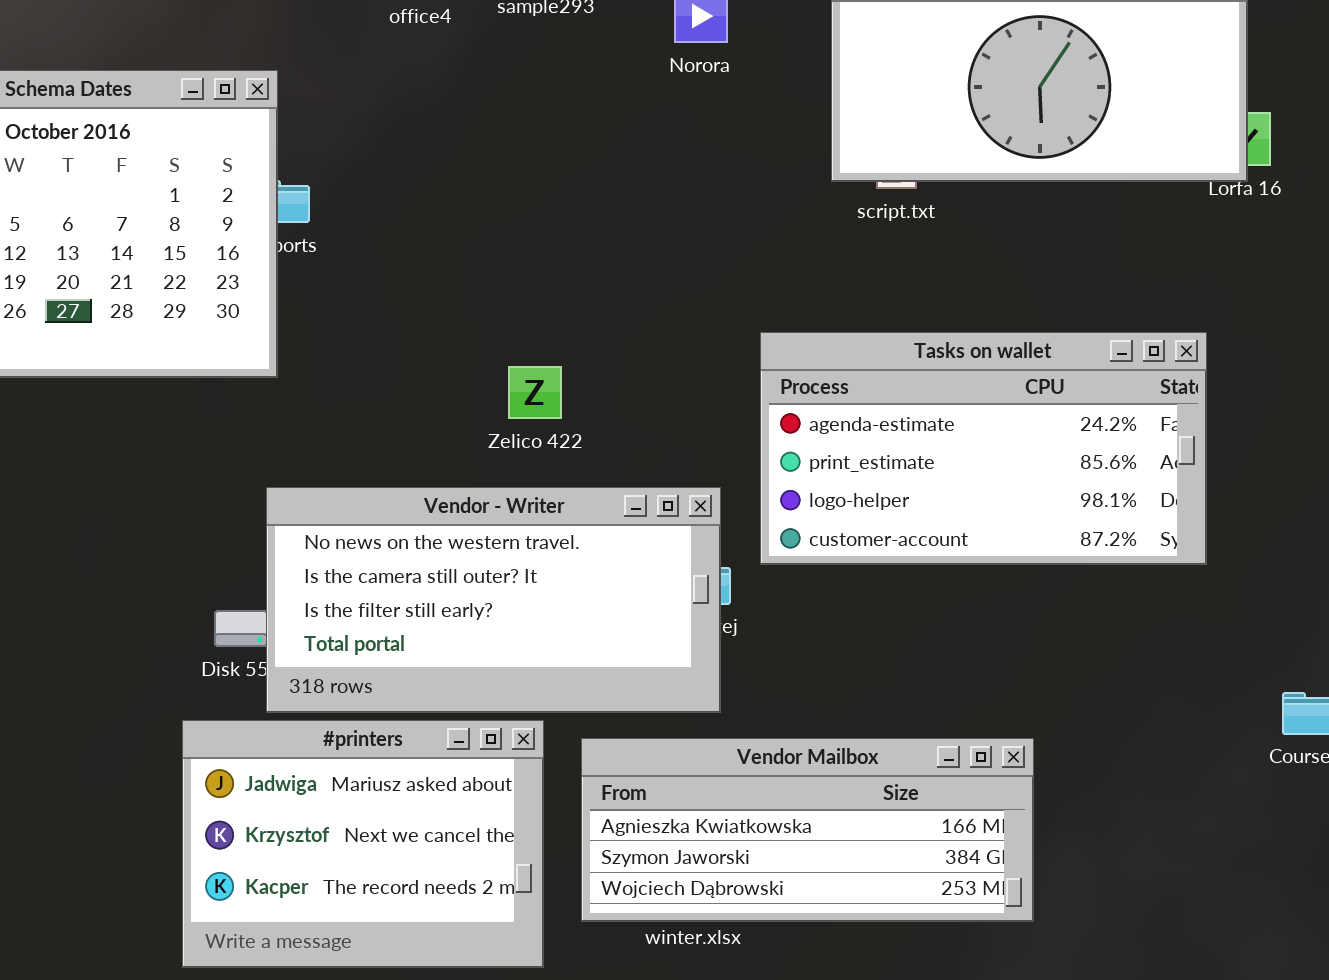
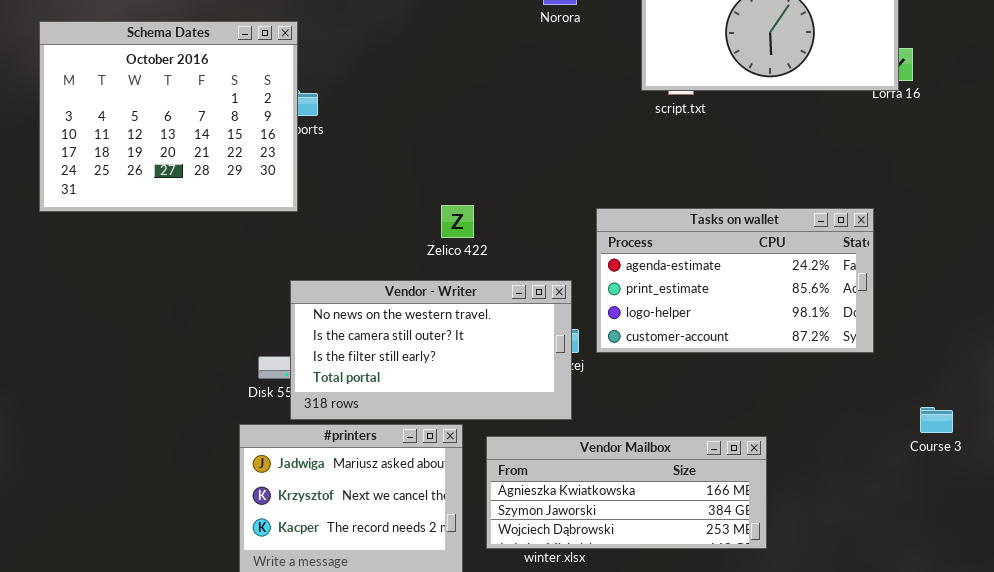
Tasks on wallet: [760,332,1207,565] -> [596,208,874,353], moved

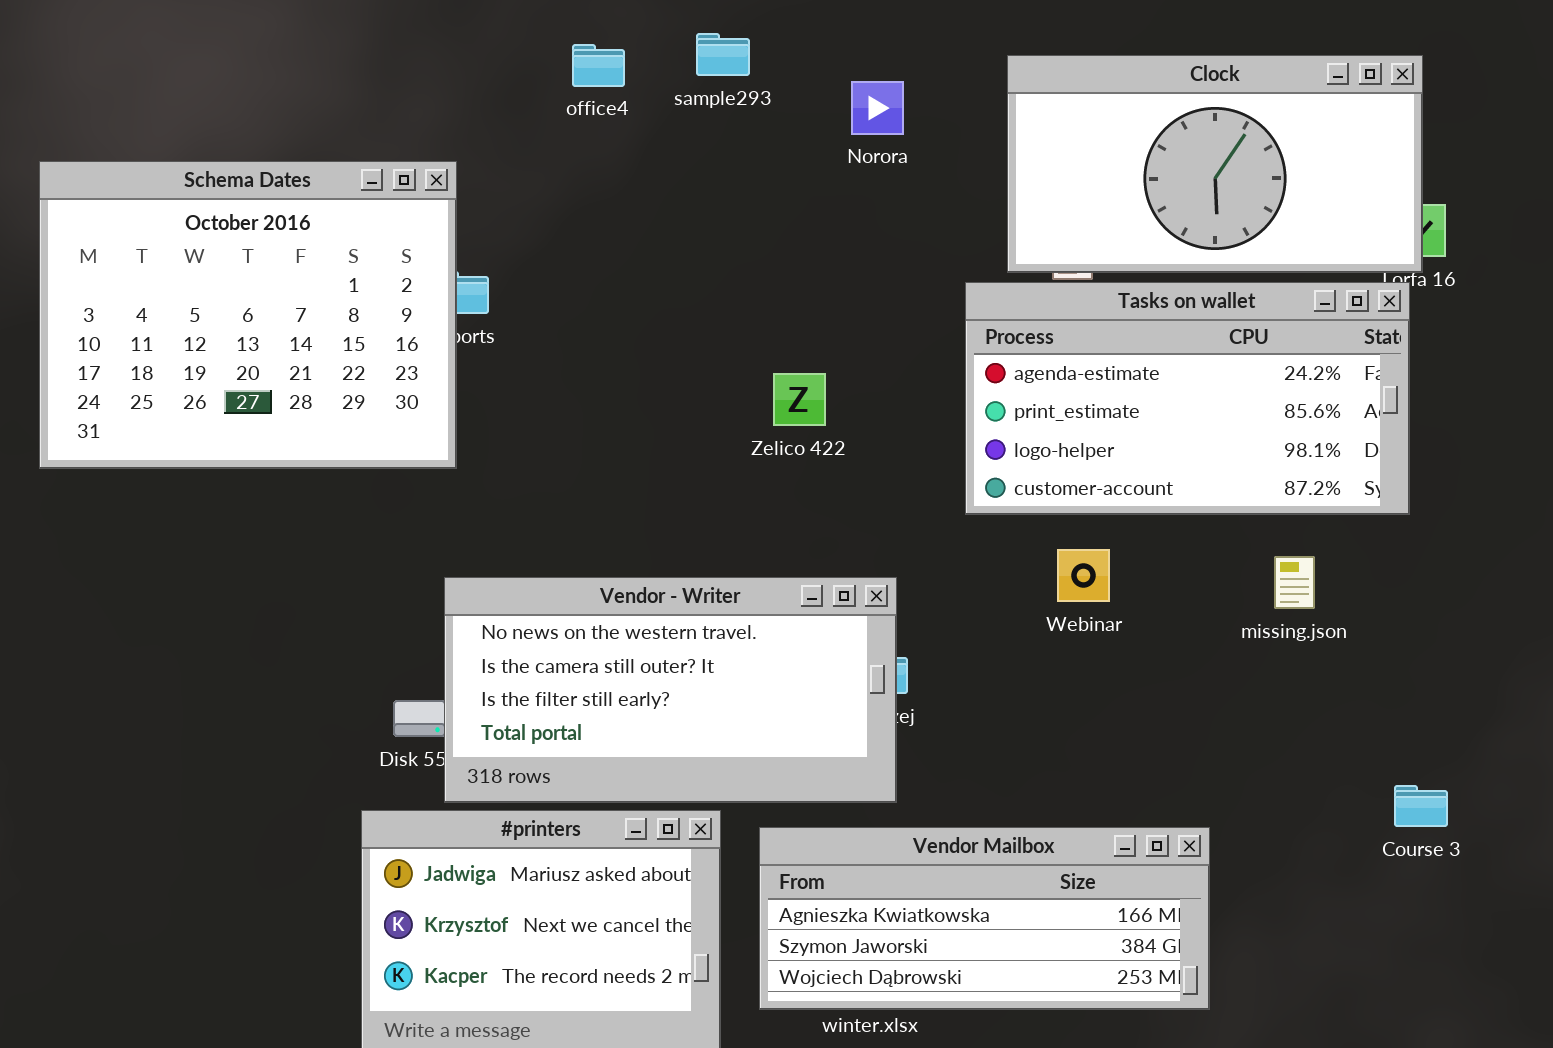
Zelico 422: [441,205,474,238] -> [773,373,826,426], moved
Tasks on wallet: [596,208,874,353] -> [965,282,1410,515], moved
Course 3: [920,407,953,433] -> [1394,785,1448,827], moved

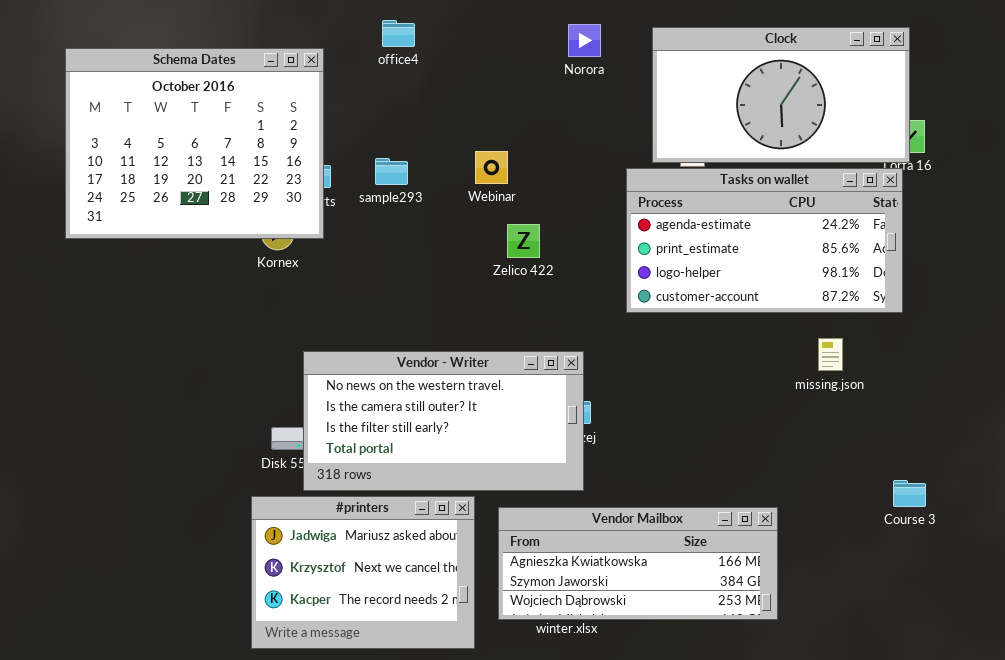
sample293: [696,33,750,76] -> [375,158,408,185], moved
Norora: [851,81,904,135] -> [568,24,601,57], moved
Schema Dates: [39,161,457,469] -> [65,48,324,239], moved
Webinar: [1057,549,1110,602] -> [475,151,508,184], moved

